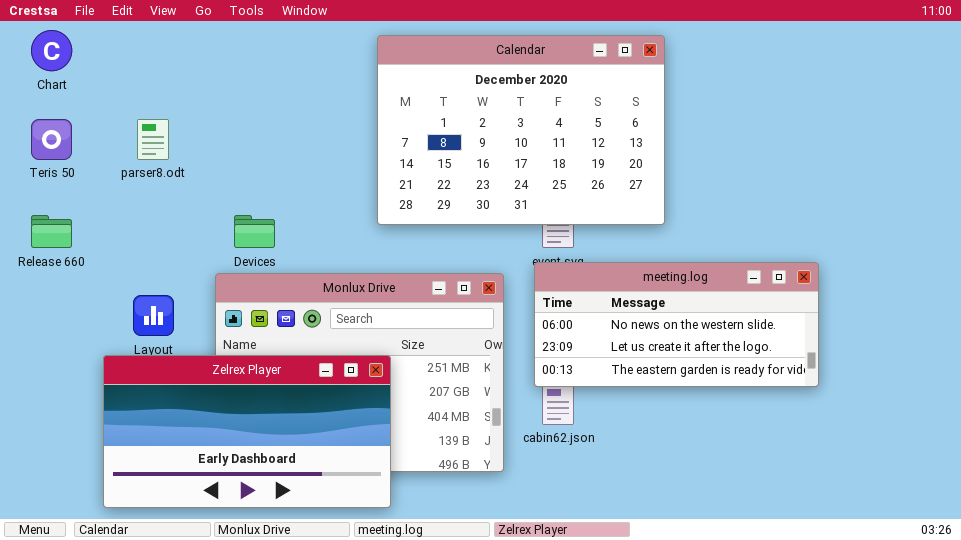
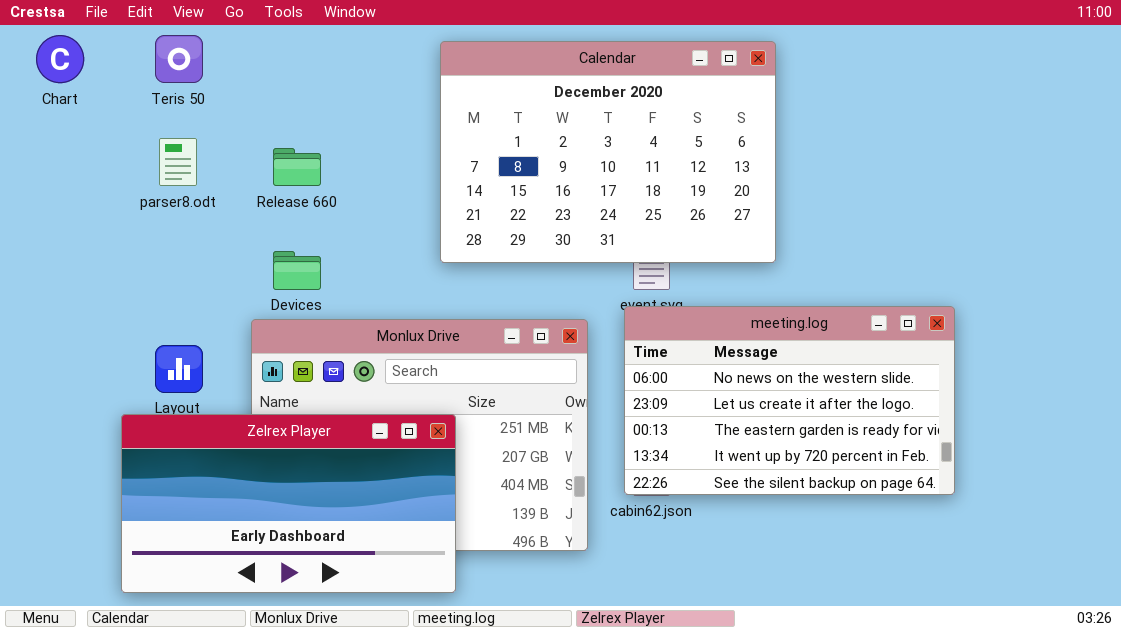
Teris 50: [31,119,72,160] -> [155,35,203,83], moved
Release 660: [31,215,72,248] -> [273,148,321,186], moved
meeting.log: [534,262,819,387] -> [624,306,955,495], resized

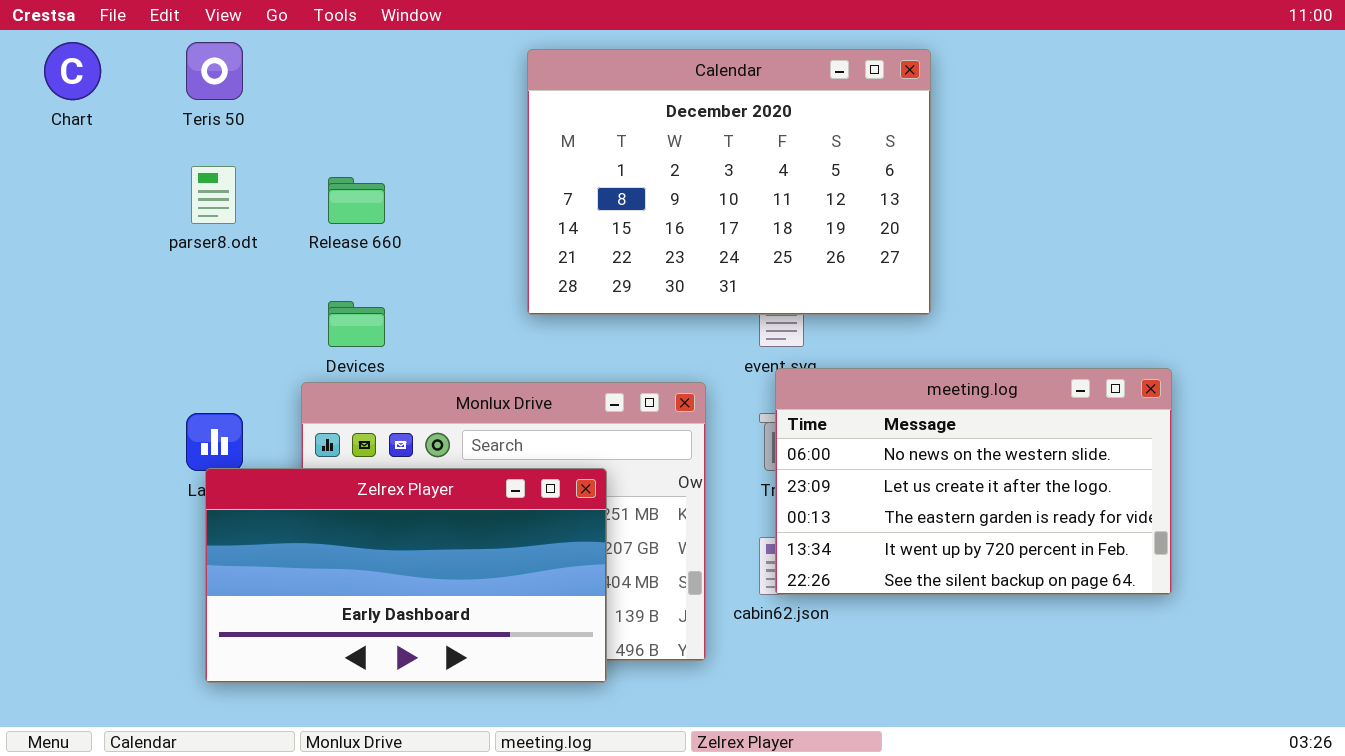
meeting.log: [624,306,955,495] -> [775,368,1172,595], moved
Zelrex Player: [121,414,456,593] -> [205,468,607,683], moved

